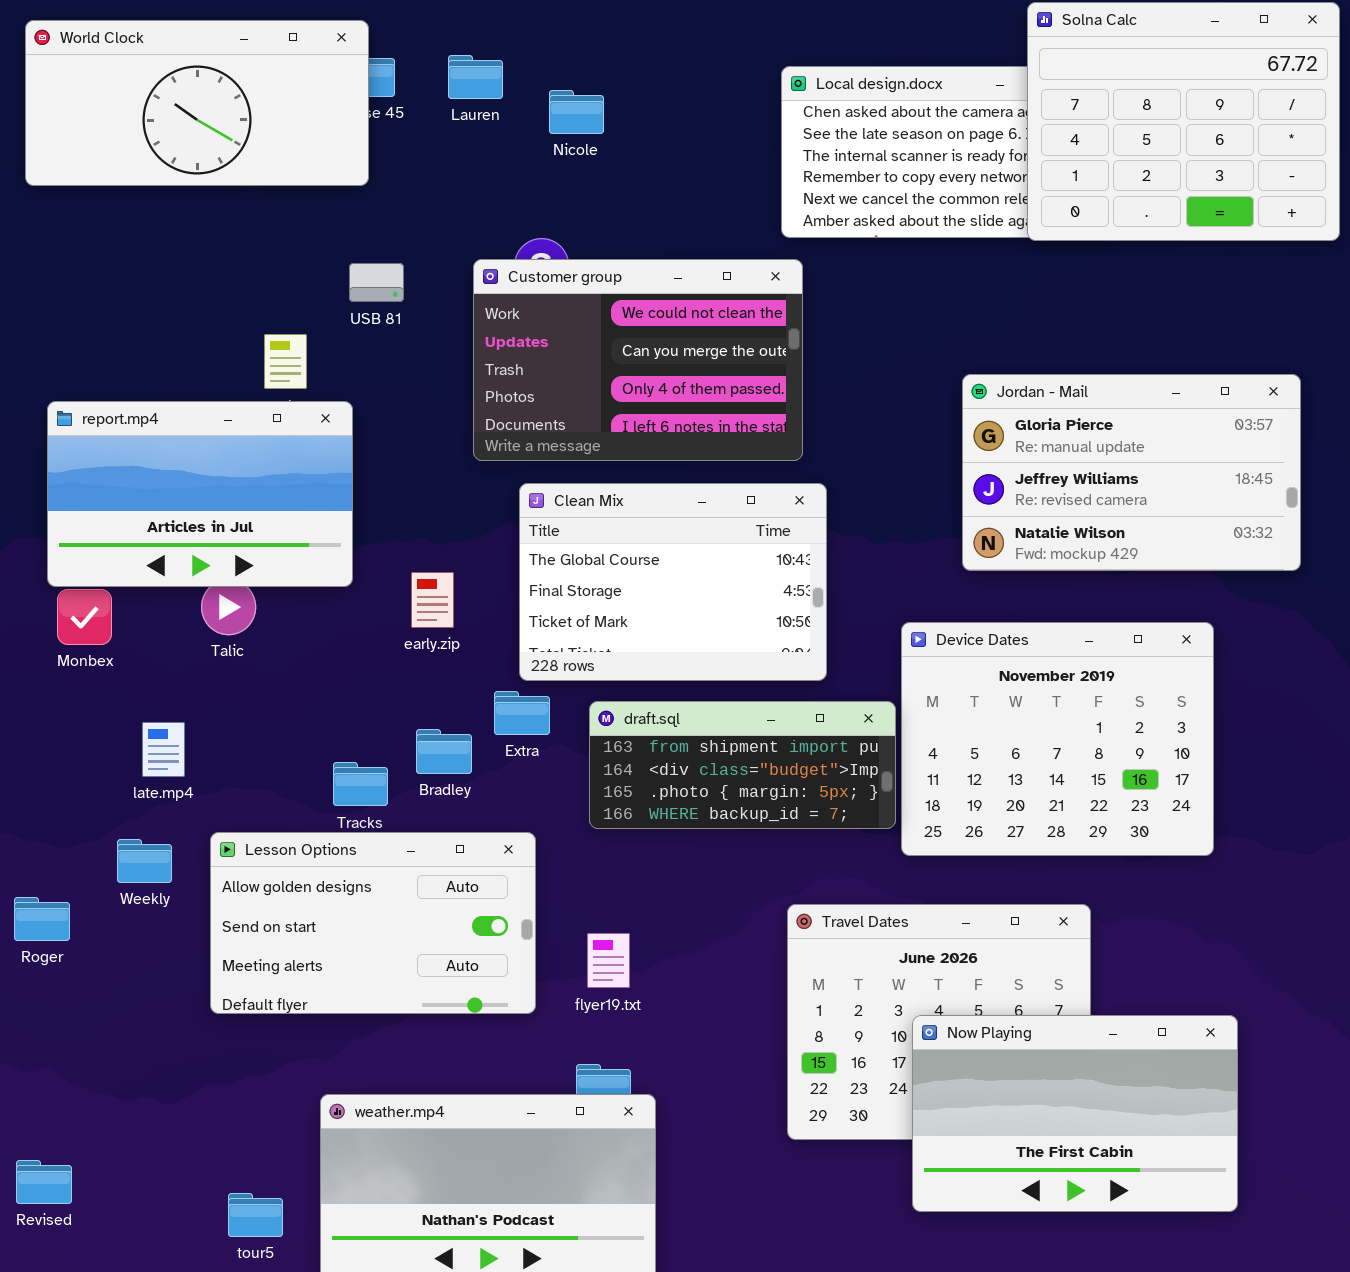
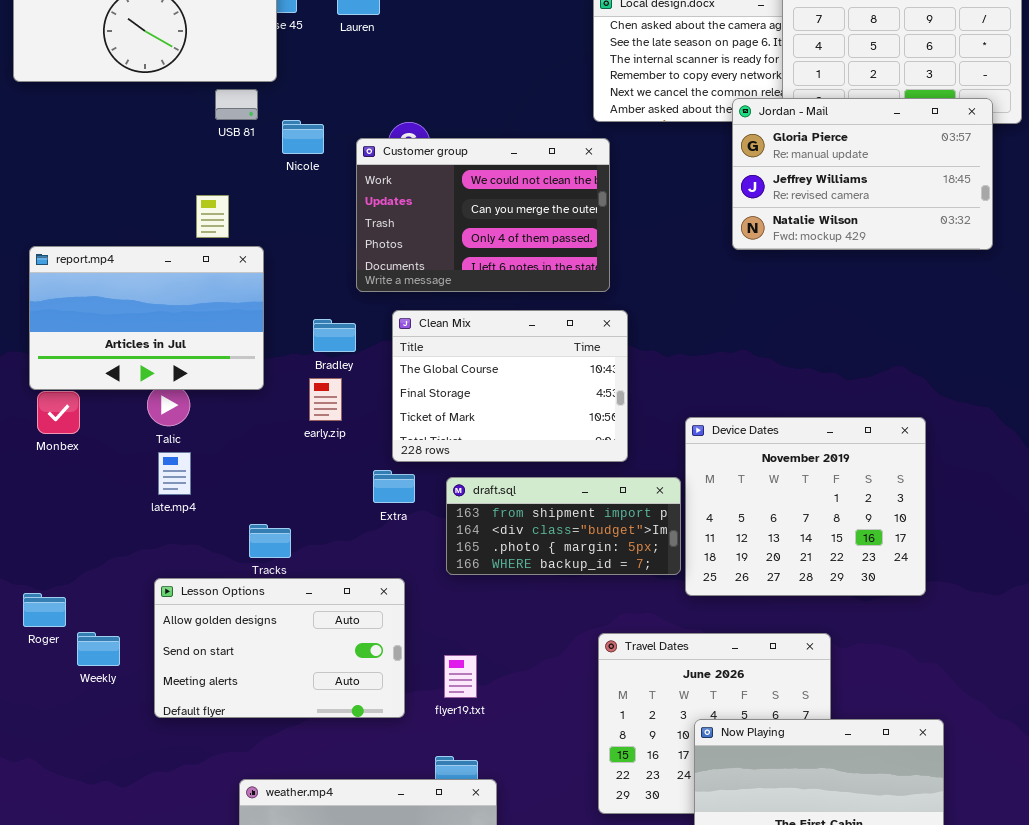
Nicole: [549,90,604,134] -> [282,120,324,154], moved
USB 81: [349,263,404,302] -> [215,89,258,120], moved
Jordan - Mail: [962,374,1301,571] -> [732,98,993,250], moved
late.mp4: [142,722,185,777] -> [158,452,191,495], moved
Bradley: [416,729,472,774] -> [313,319,356,352], moved
Weekly: [117,839,172,883] -> [77,632,120,666], moved
Roger: [14,897,70,941] -> [23,593,66,627], moved

